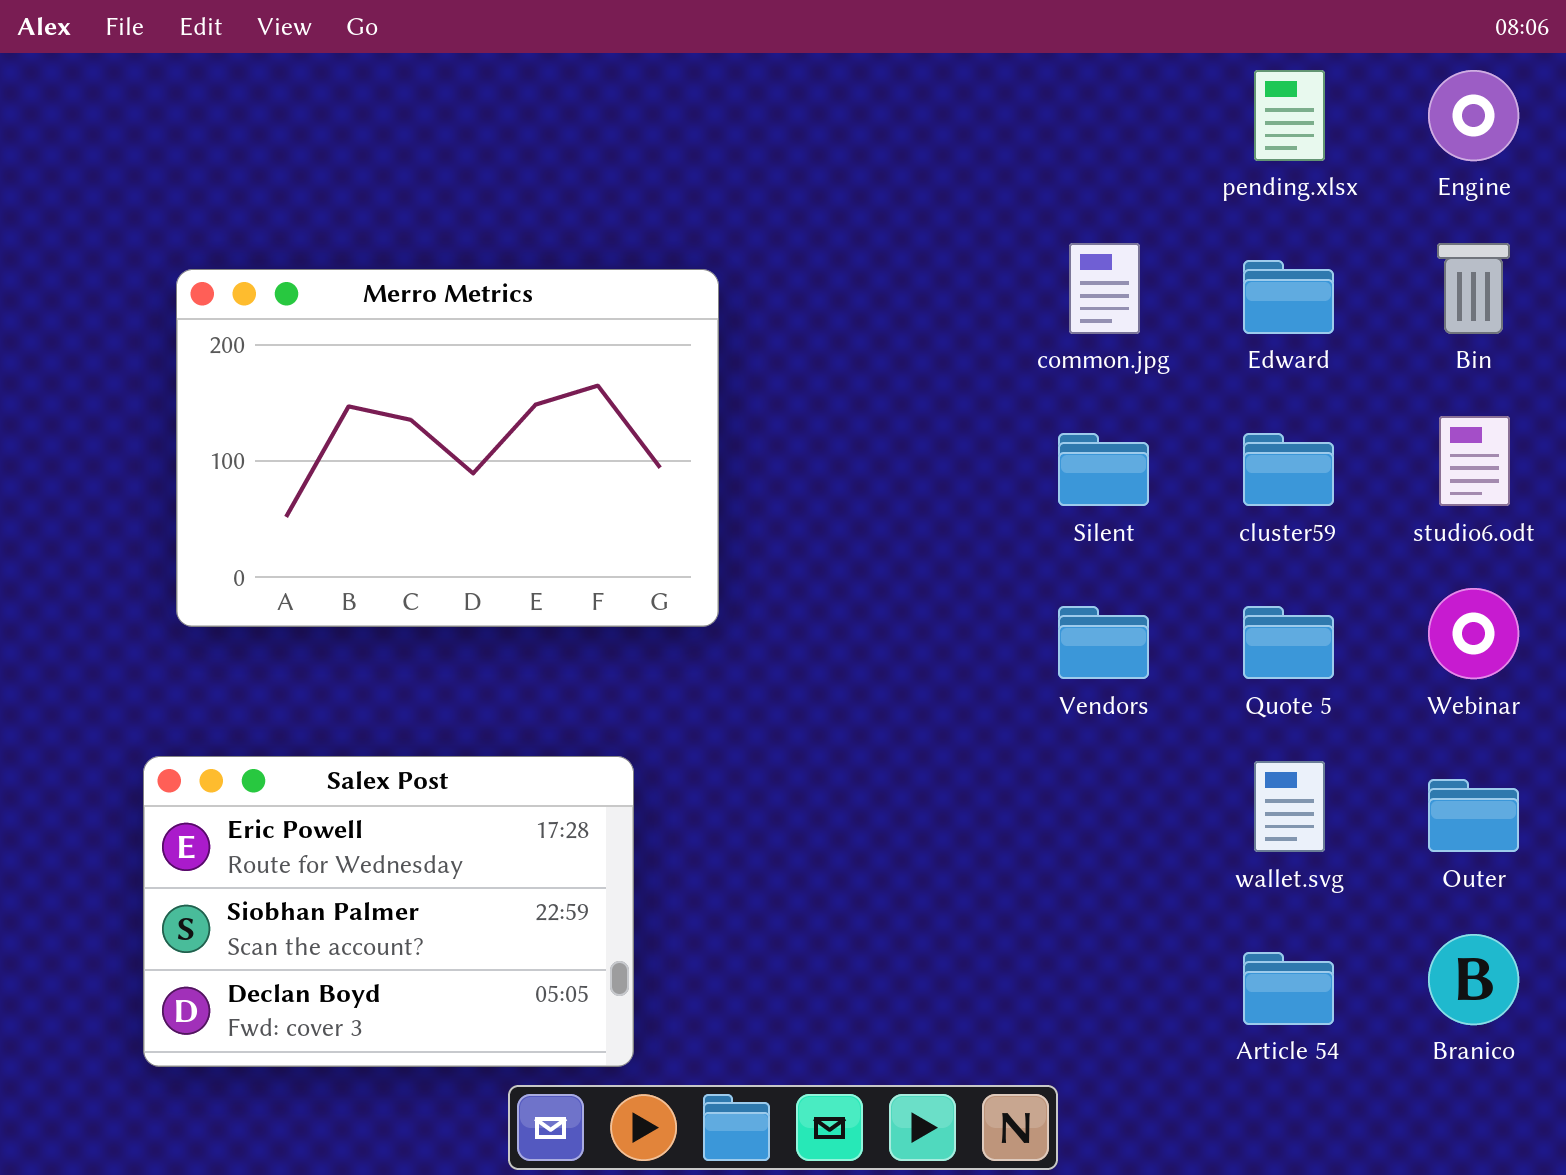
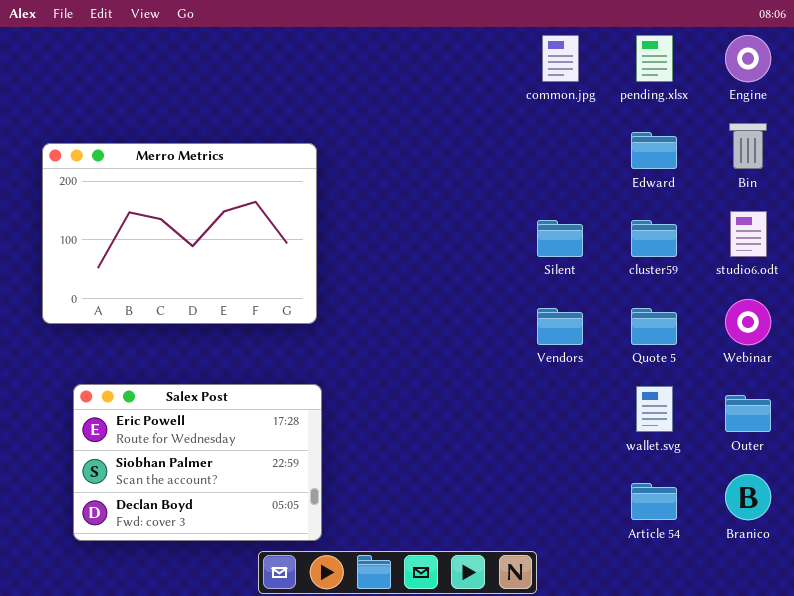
common.jpg: [1069,243,1140,334] -> [542,35,579,82], moved
Merro Metrics: [176,269,719,627] -> [42,143,317,324], moved

